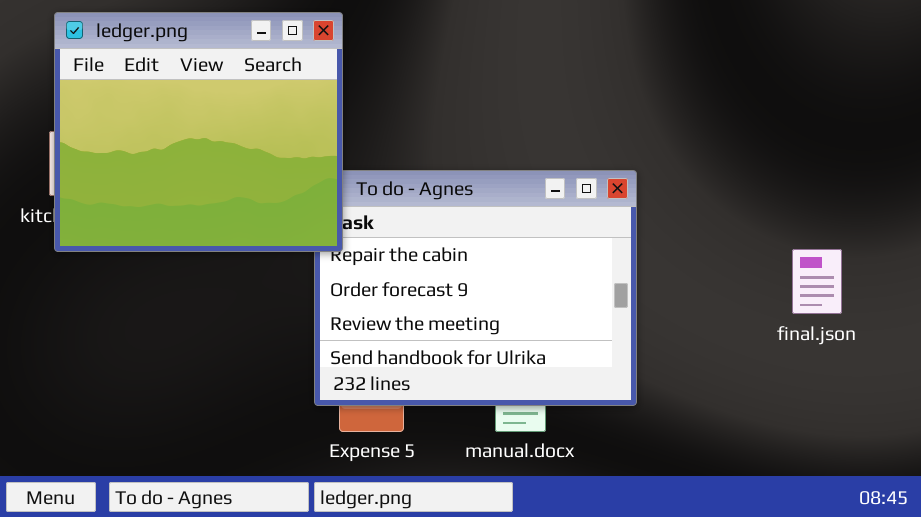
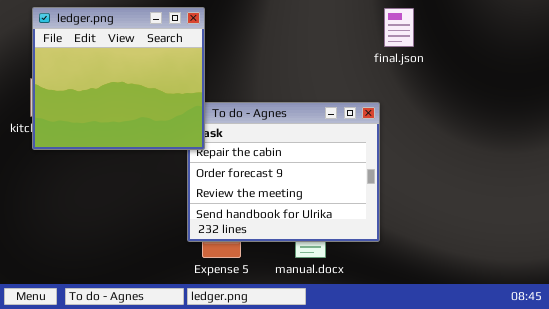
final.json: [792,249,842,314] -> [384,8,414,47], moved

